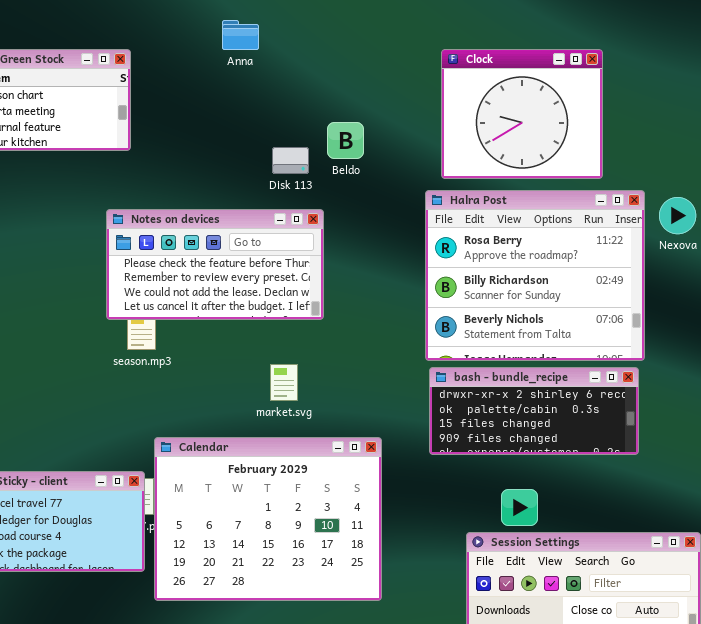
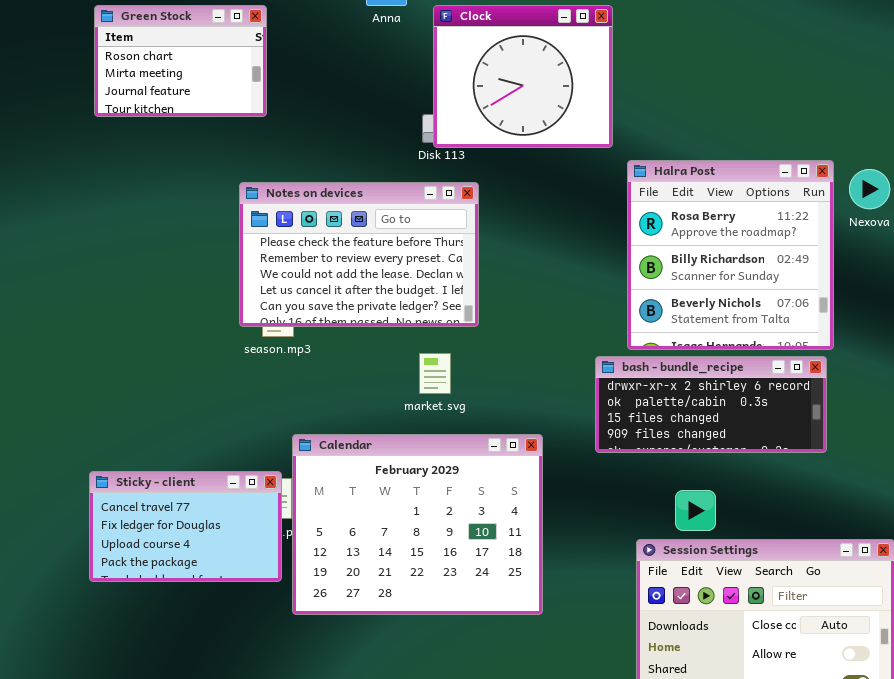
Clock: [441,49,603,179] -> [433,5,613,148], moved
Halra Post: [425,190,645,361] -> [627,160,834,350], resized
Notes on devices: [106,209,324,320] -> [239,182,479,327], resized

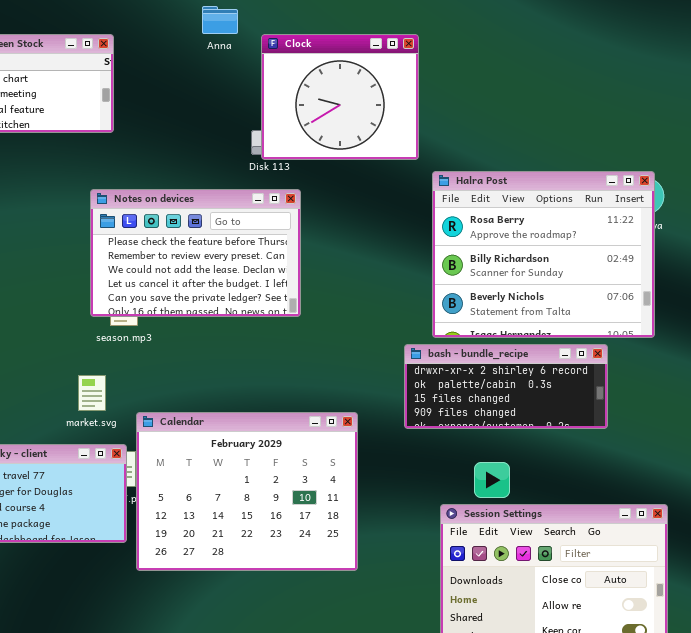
Halra Post: [627,160,834,350] -> [432,171,655,338], resized
market.svg: [419,353,451,394] -> [78,375,106,411], moved

